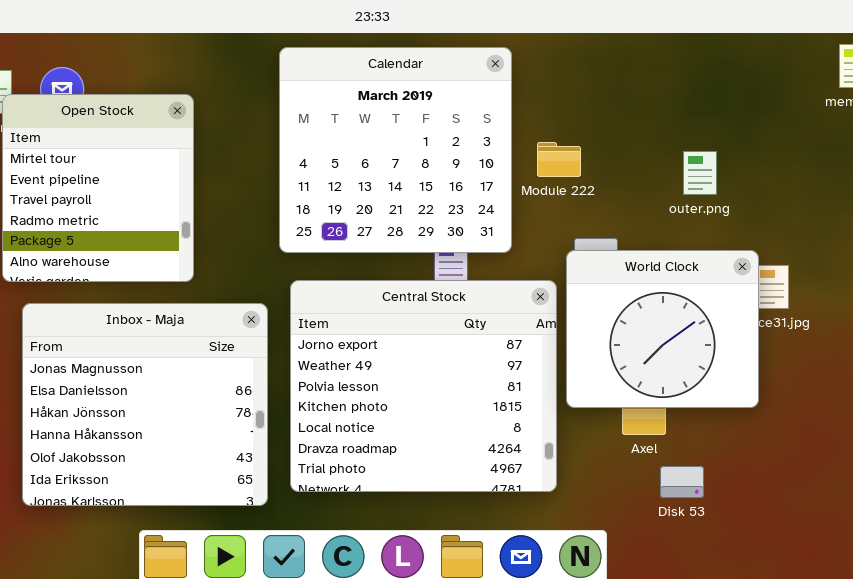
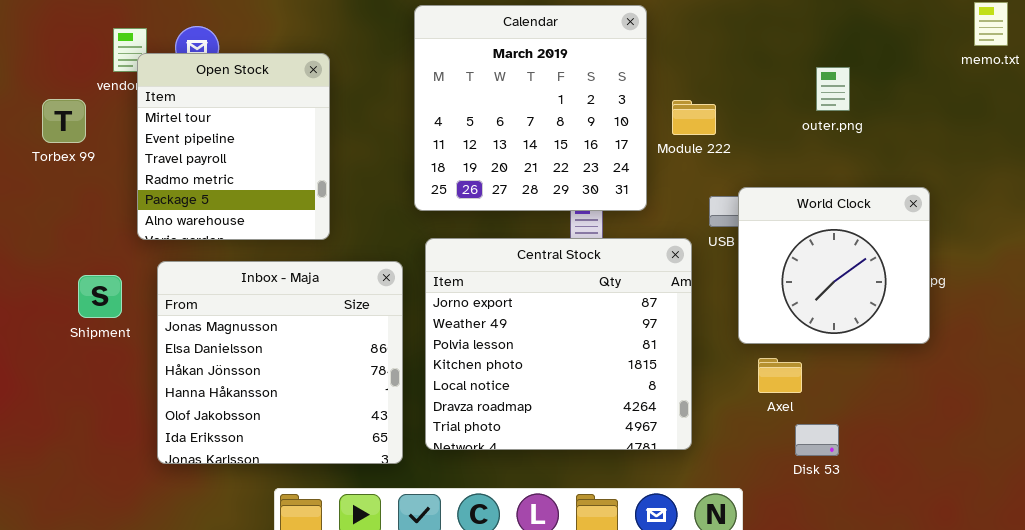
outer.png: [683,151,717,195] -> [816,67,850,111], moved
World Clock: [566,250,759,408] -> [738,187,930,344], moved

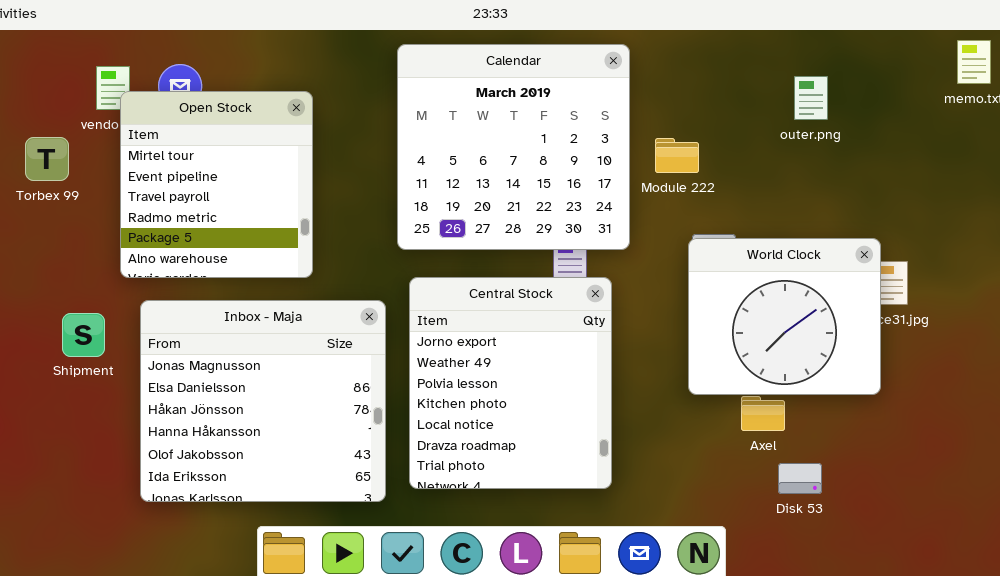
outer.png: [816,67,850,111] -> [794,76,828,120], moved
World Clock: [738,187,930,344] -> [688,238,881,395], moved
Central Stock: [425,238,692,450] -> [409,277,612,489], resized

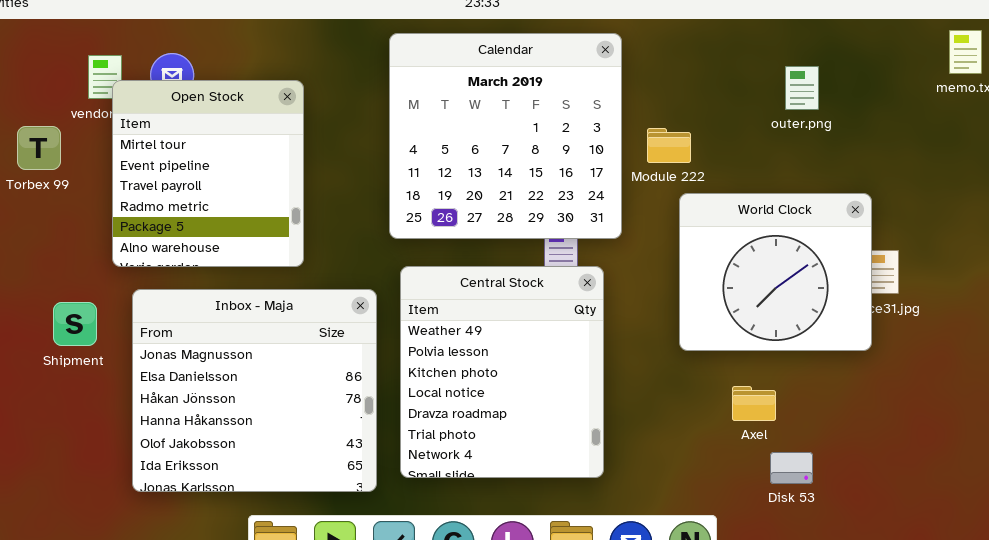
World Clock: [688,238,881,395] -> [679,193,872,351], moved
Central Stock: [409,277,612,489] -> [400,266,604,478], scrolled down 1 row

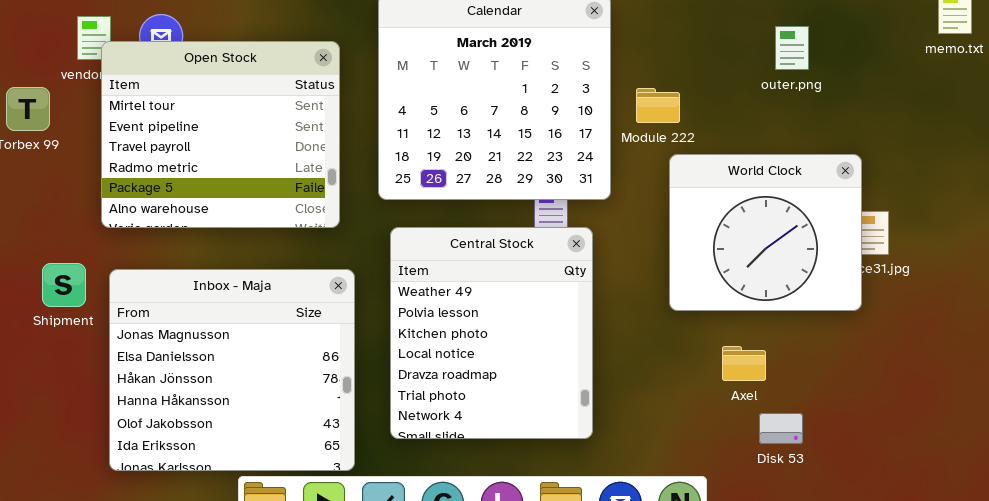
Open Stock: [112,80,304,267] -> [101,41,340,228], resized
Inbox - Maja: [132,289,377,492] -> [109,269,355,471], moved

